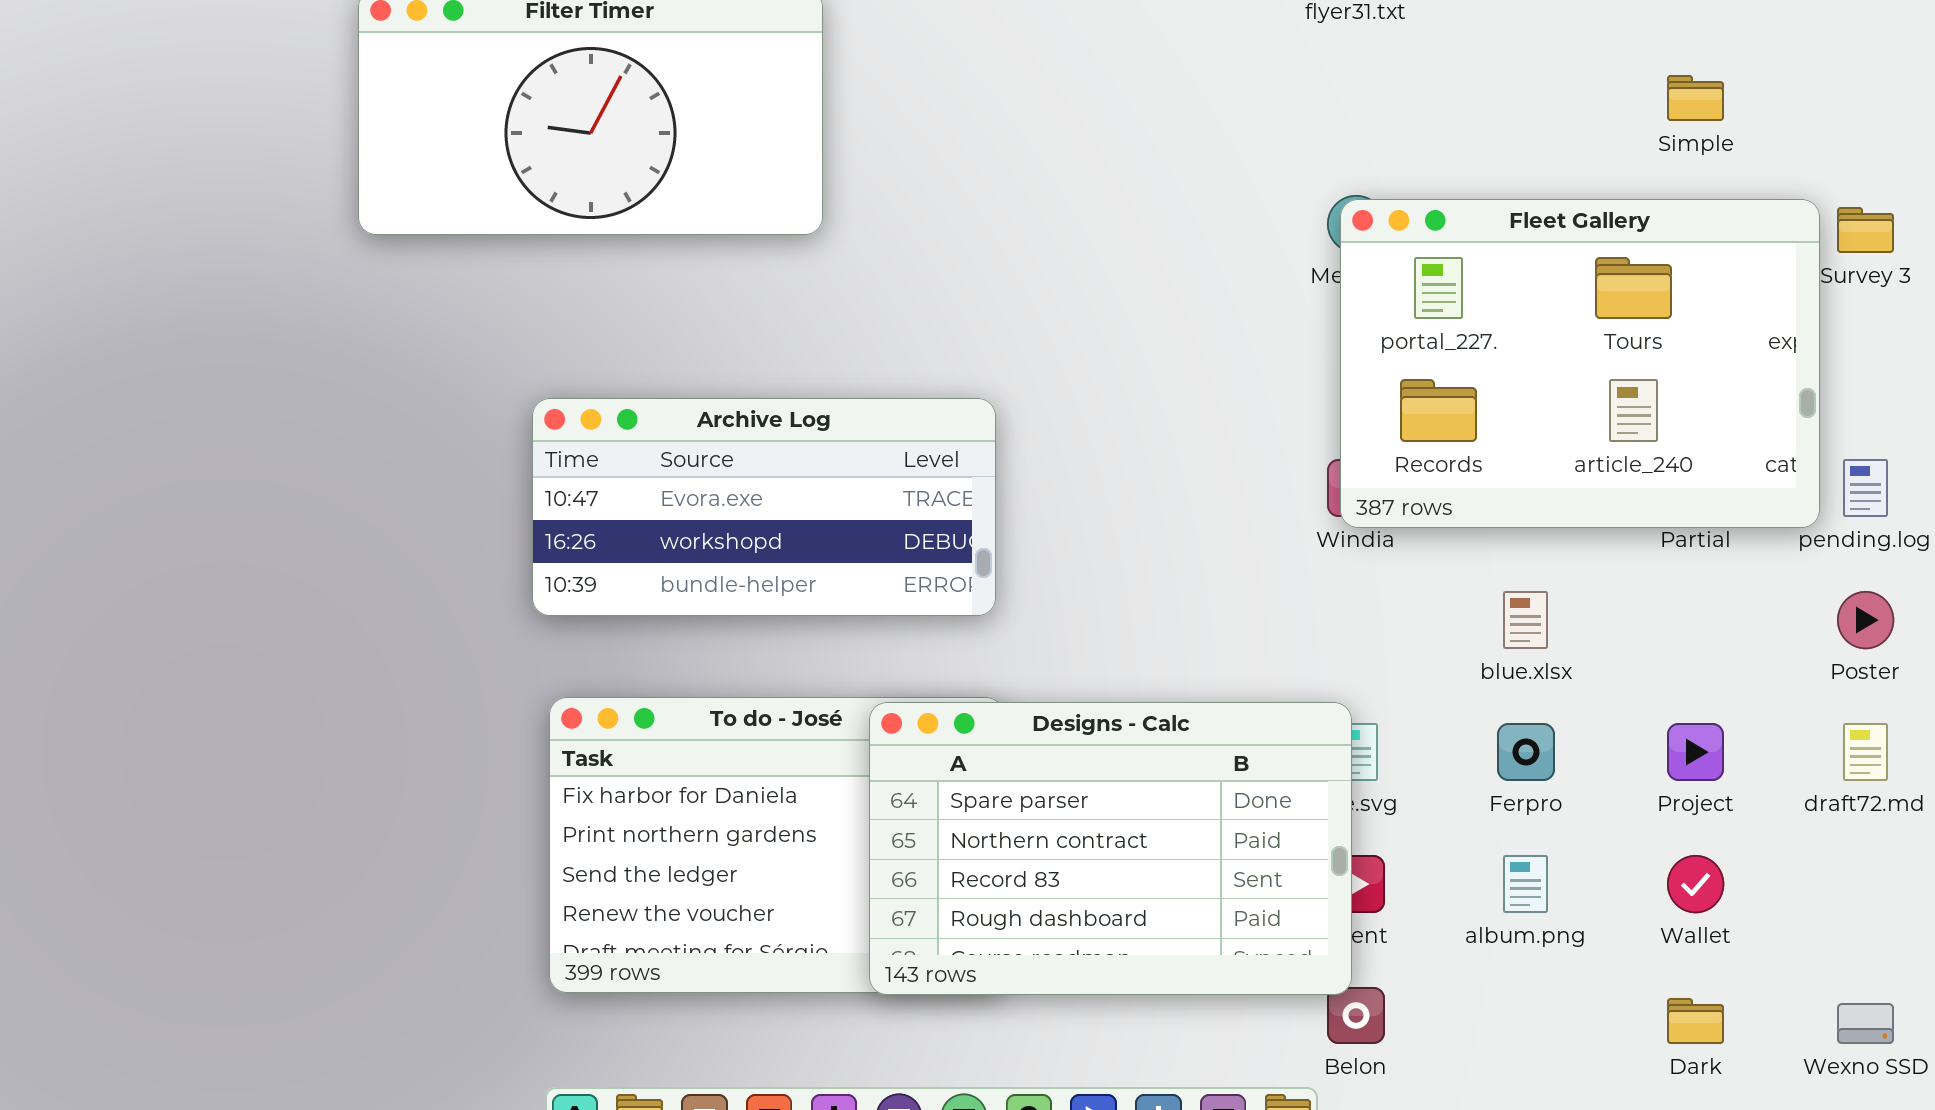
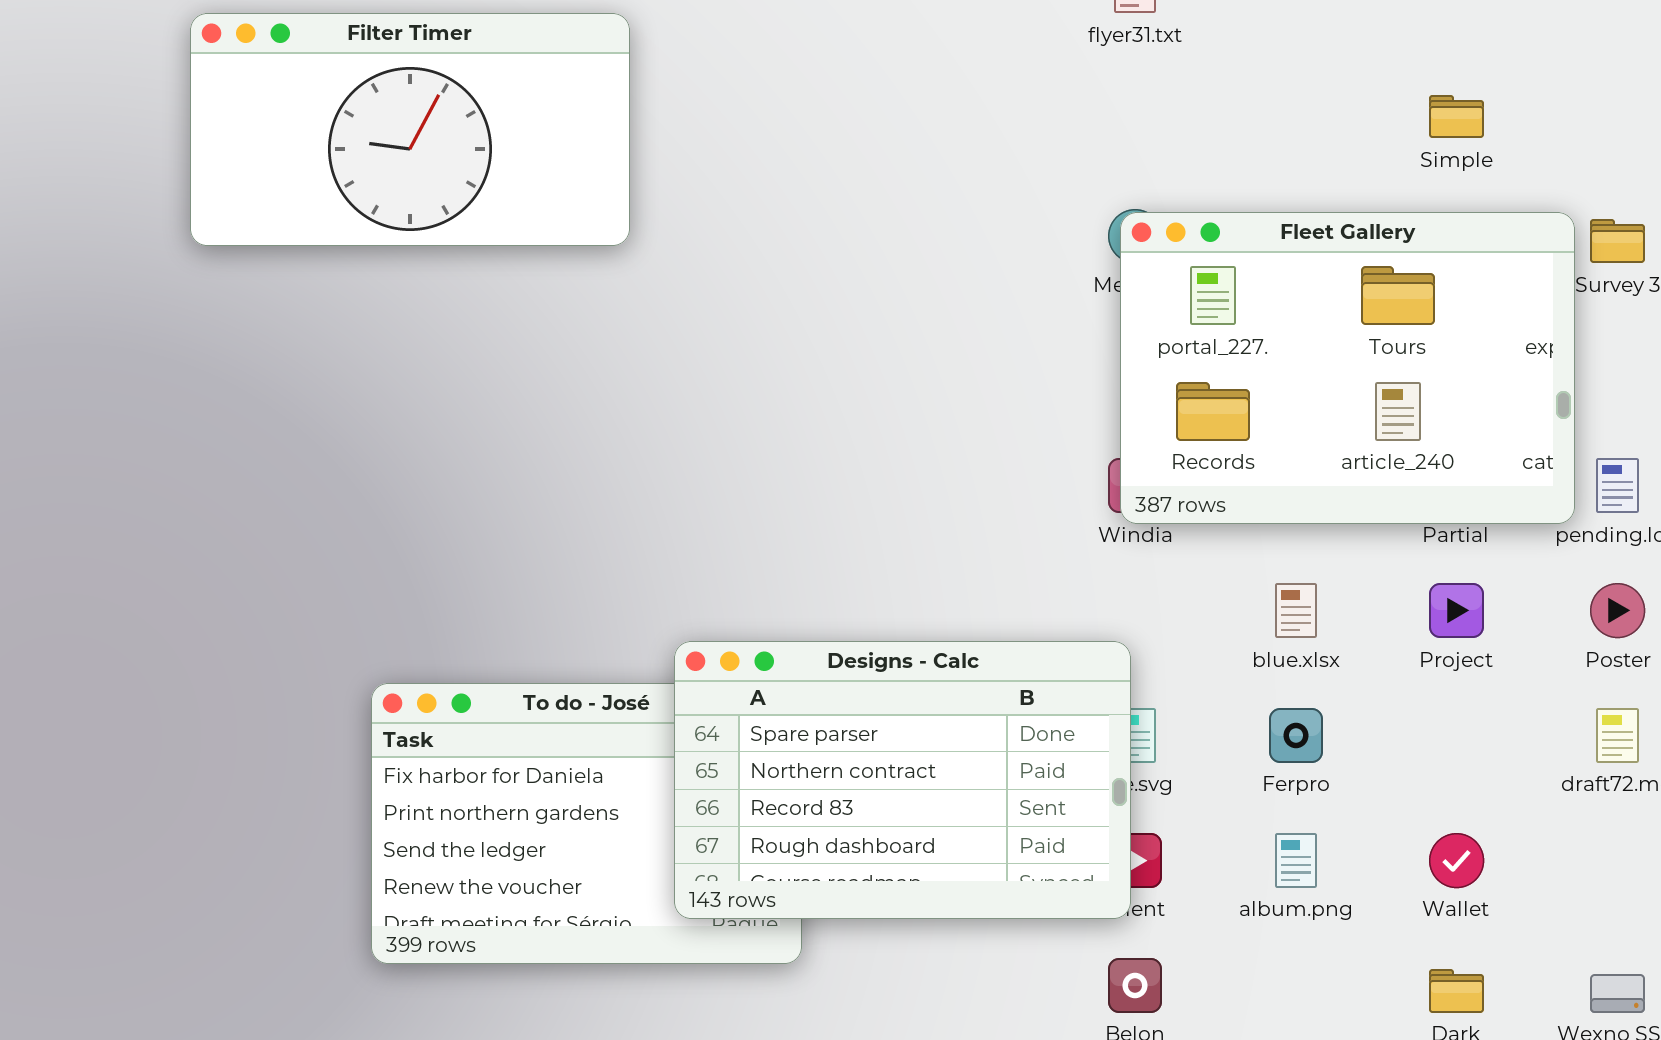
Archive Log: [532,398,996,616] -> none, closed
Designs - Calc: [869,702,1352,995] -> [674,641,1131,919], moved
Project: [1667,723,1724,781] -> [1429,583,1484,638], moved

